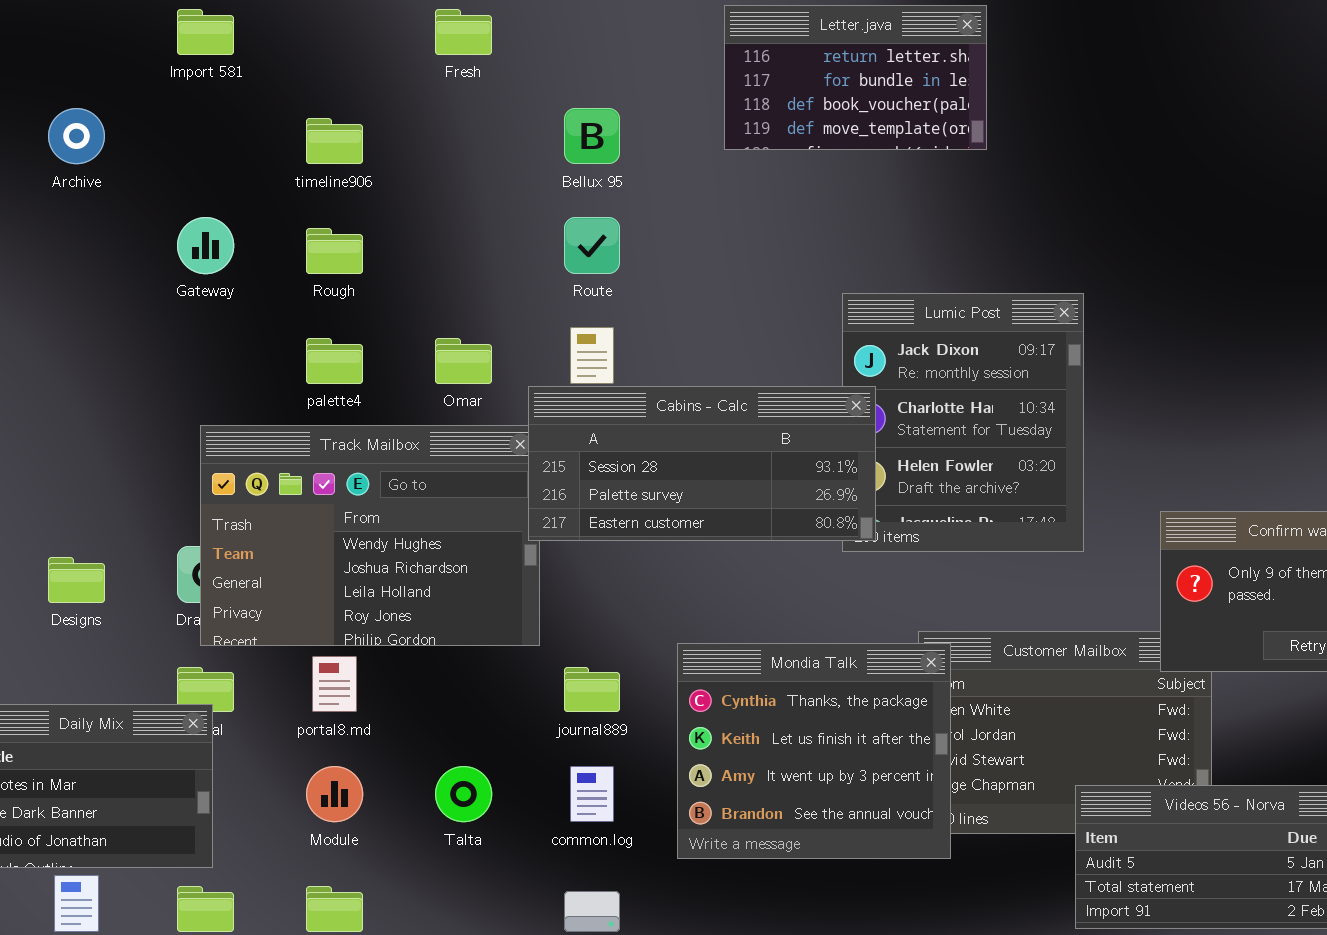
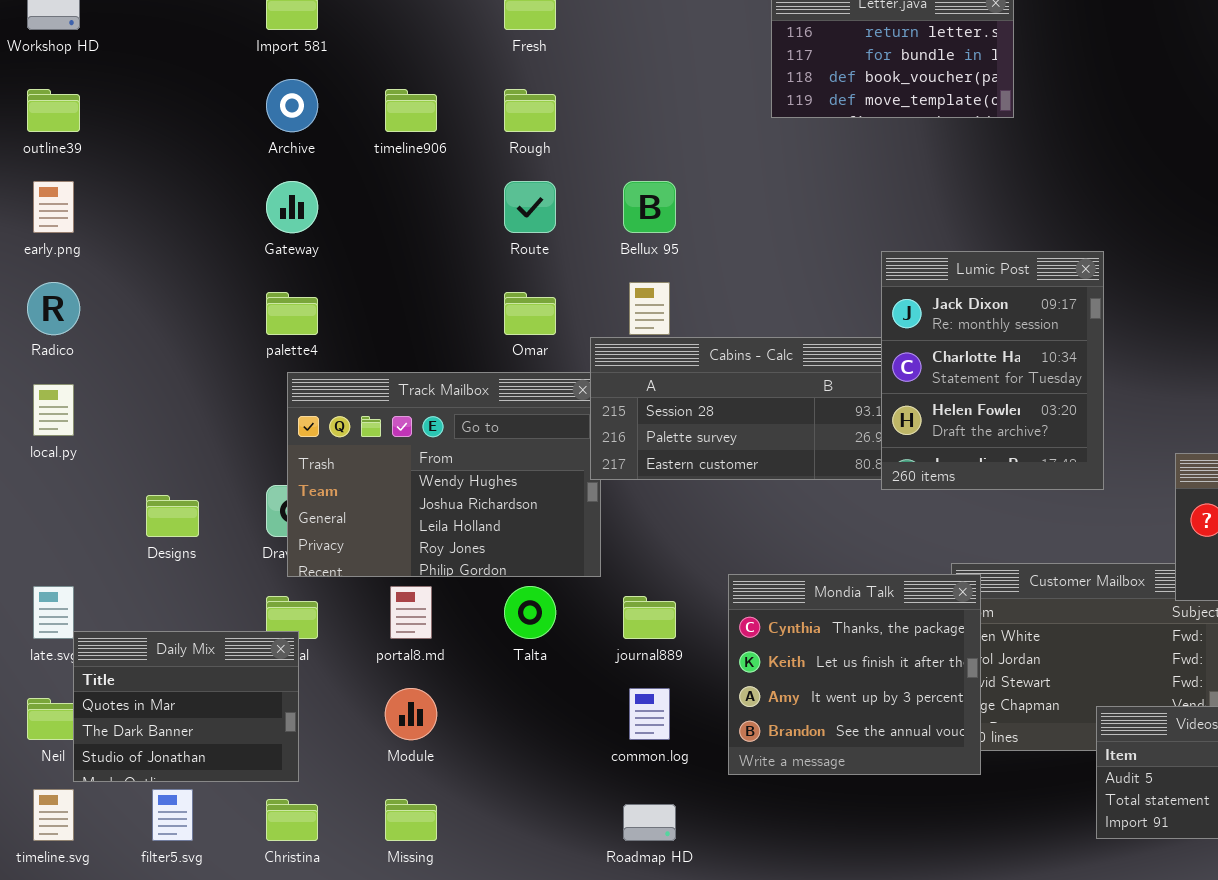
Archive: [48,108,105,164] -> [266,79,318,132], moved
Bellux 95: [564,108,620,164] -> [623,181,676,233], moved
Route: [564,217,620,274] -> [504,181,556,233], moved
Rough: [306,228,363,274] -> [504,89,556,132], moved
Lumic Post: [842,293,1084,552] -> [881,251,1104,490], raised
palette4: [306,338,363,384] -> [266,292,318,335], moved
Talta: [435,766,492,822] -> [504,586,556,639], moved

